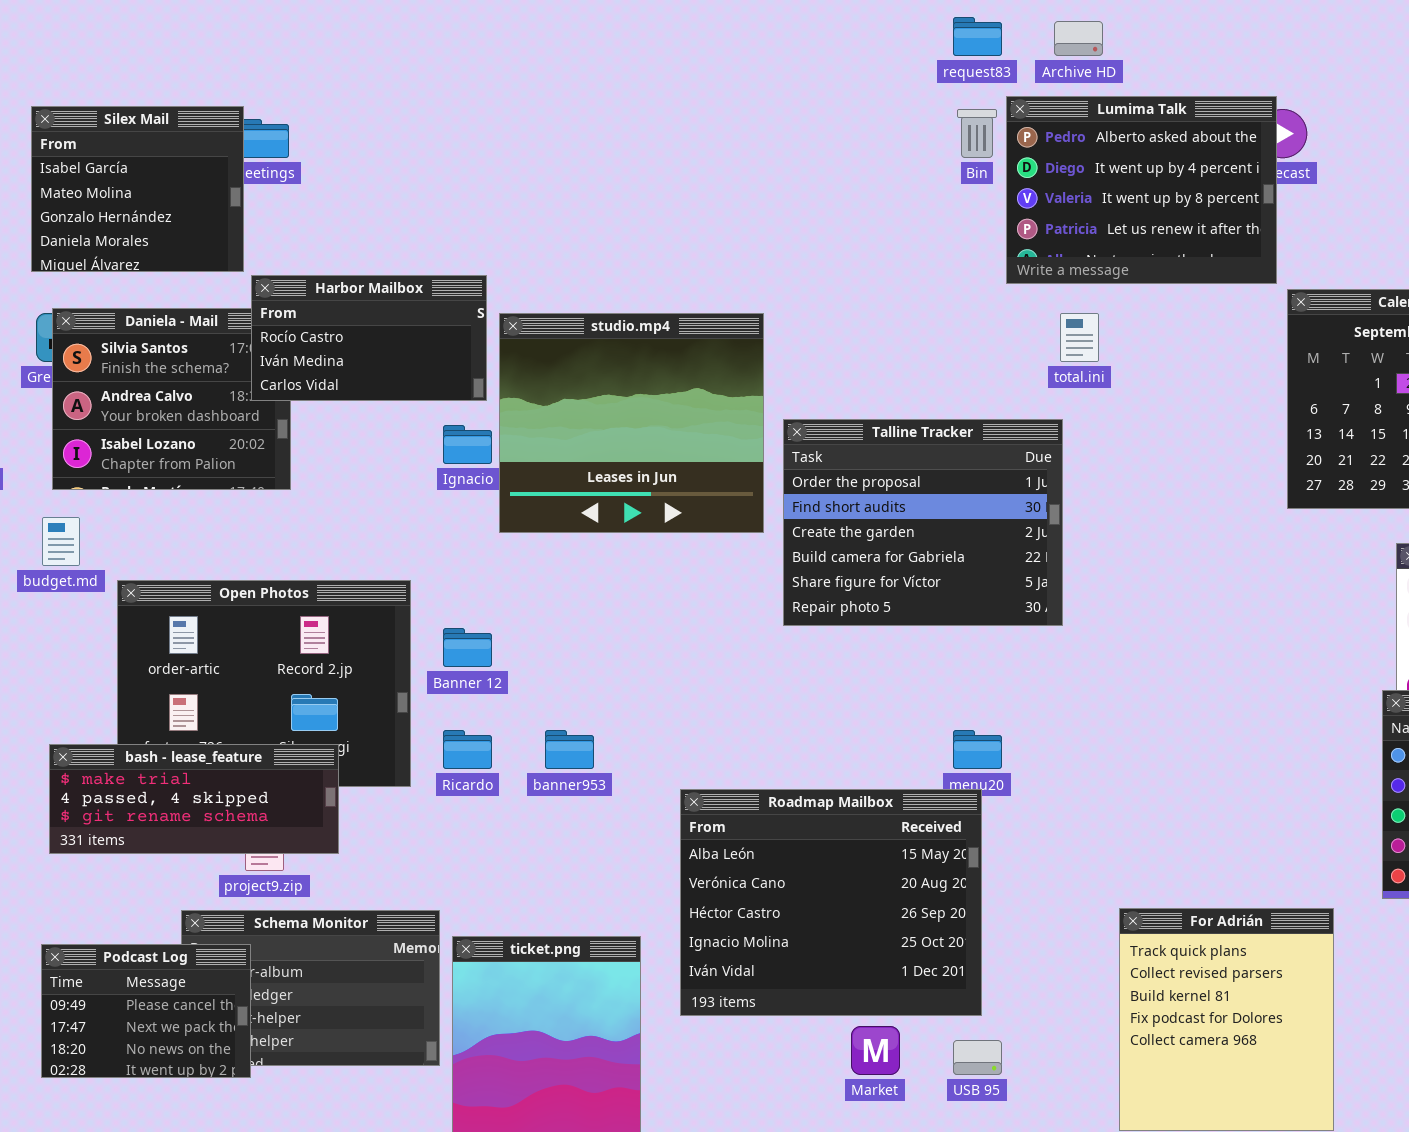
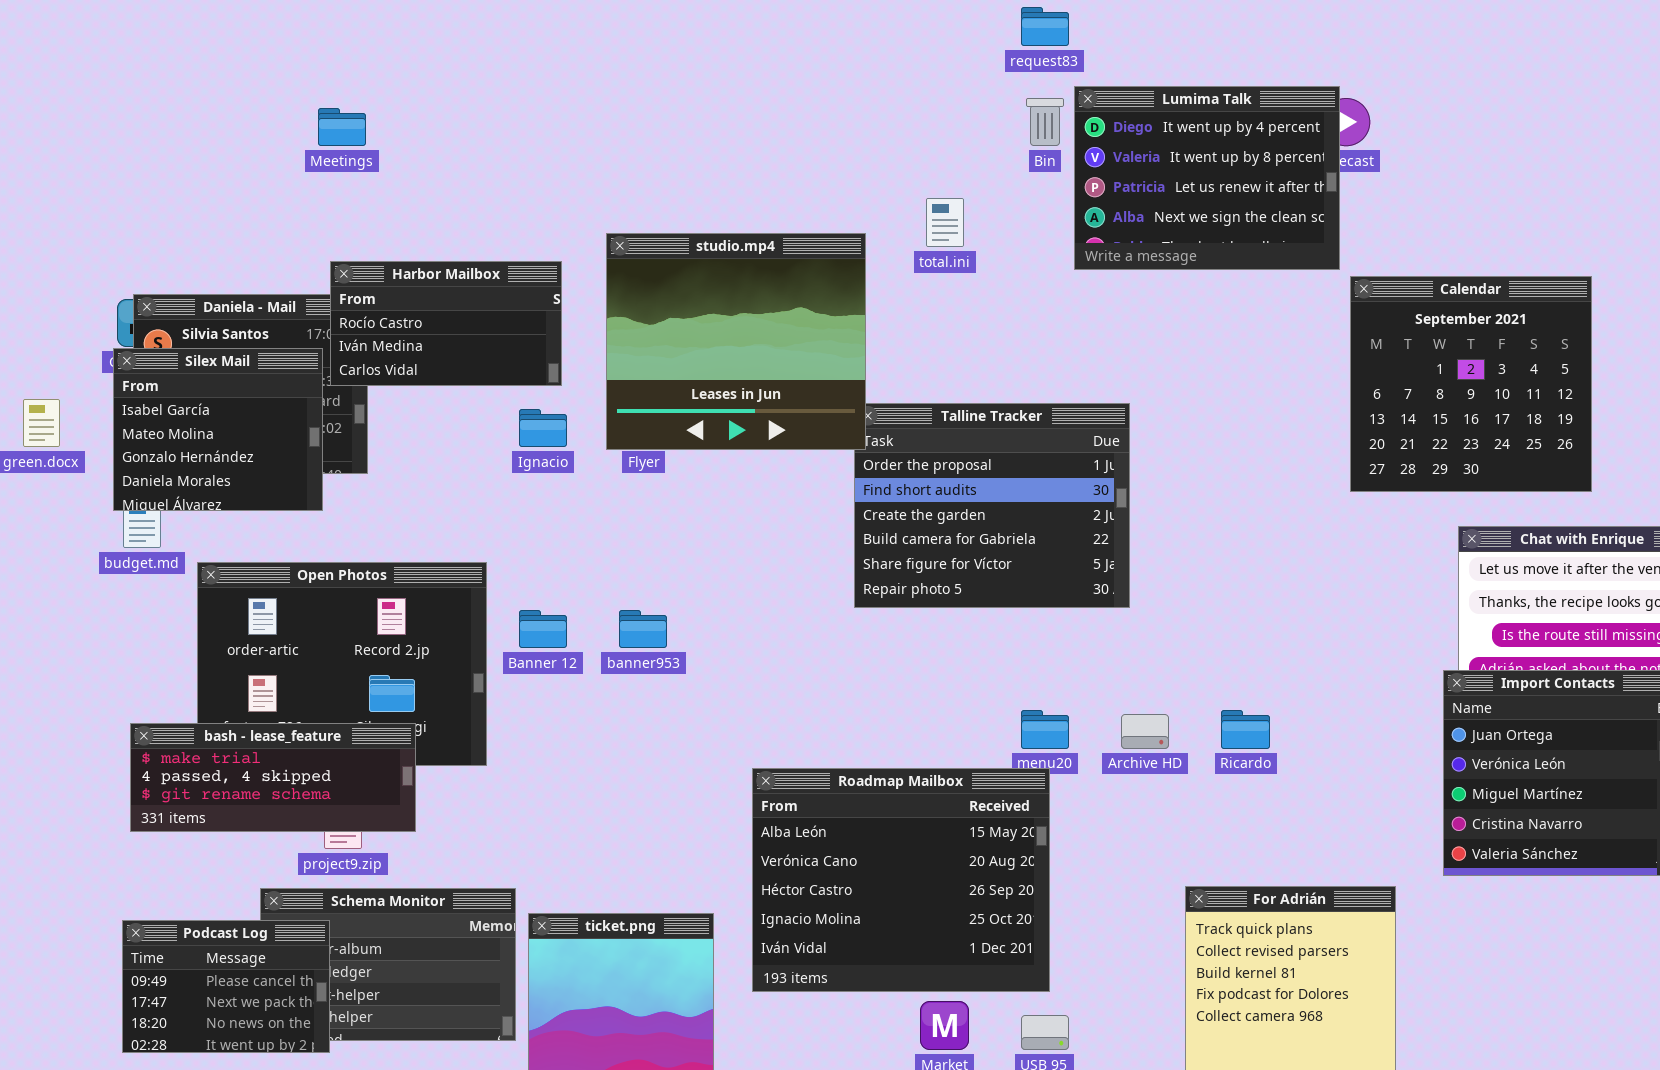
Archive HD: [1054,21,1103,56] -> [1121,714,1169,749], moved
Lumima Talk: [1006,96,1277,284] -> [1074,86,1340,270], scrolled down 1 row
Silex Mail: [31,106,244,272] -> [113,348,323,511], moved
studio.mp4: [499,313,764,533] -> [606,233,866,450], moved
total.ini: [1060,313,1099,362] -> [926,198,964,247], moved
Ricardo: [443,730,492,769] -> [1221,710,1270,749], moved
banner953: [545,730,594,769] -> [619,610,667,648], moved

